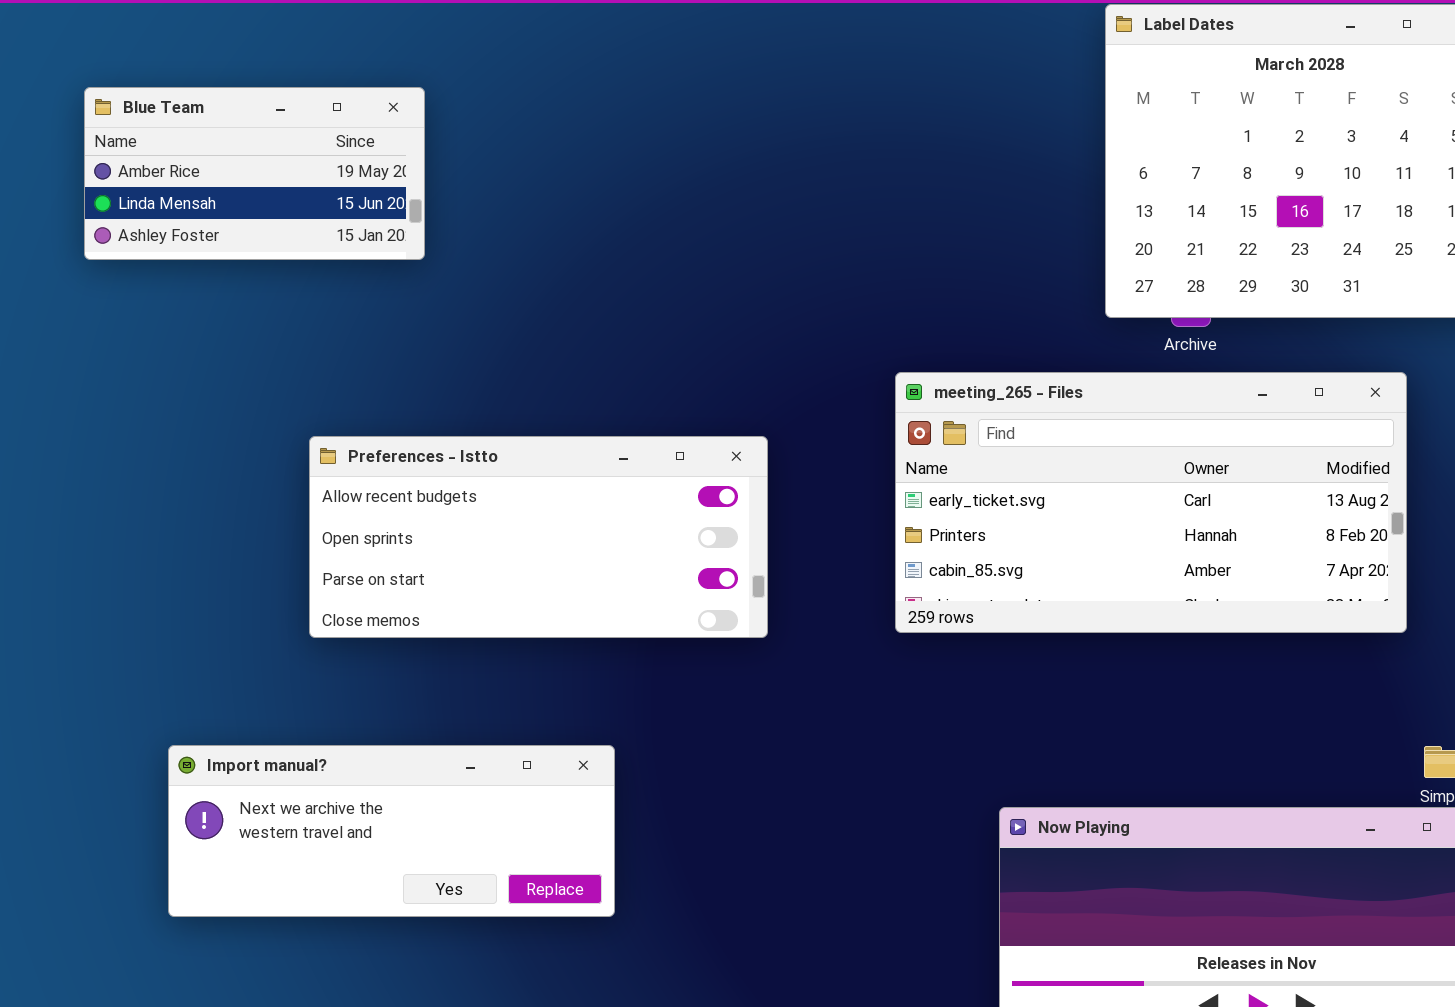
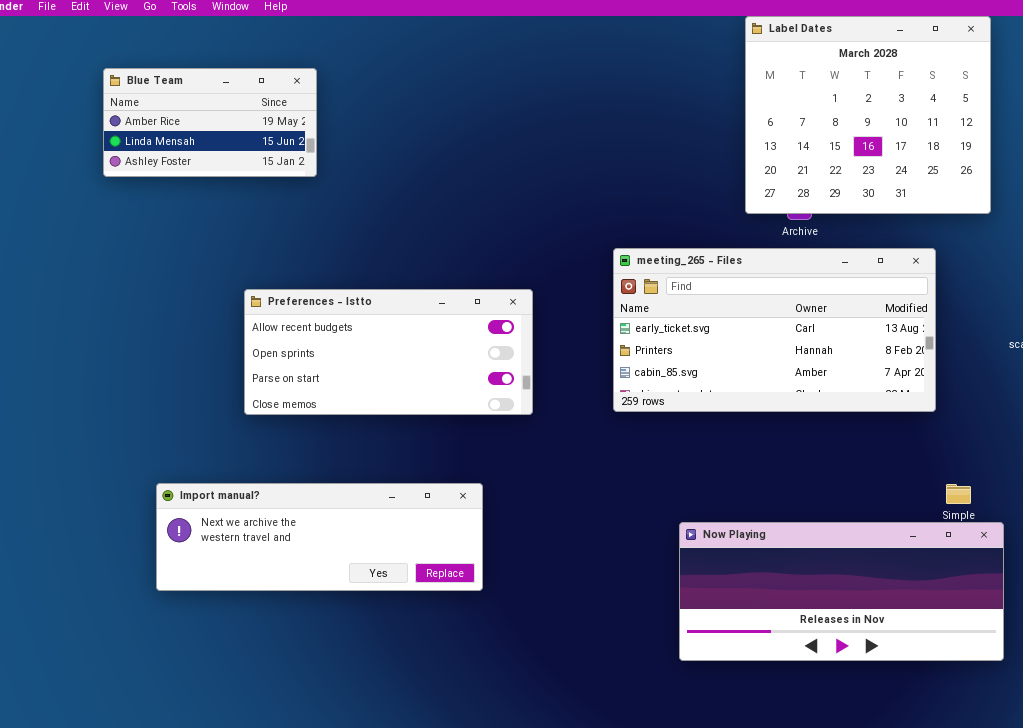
Import manual?: [168,745,615,917] -> [156,483,483,591], resized

